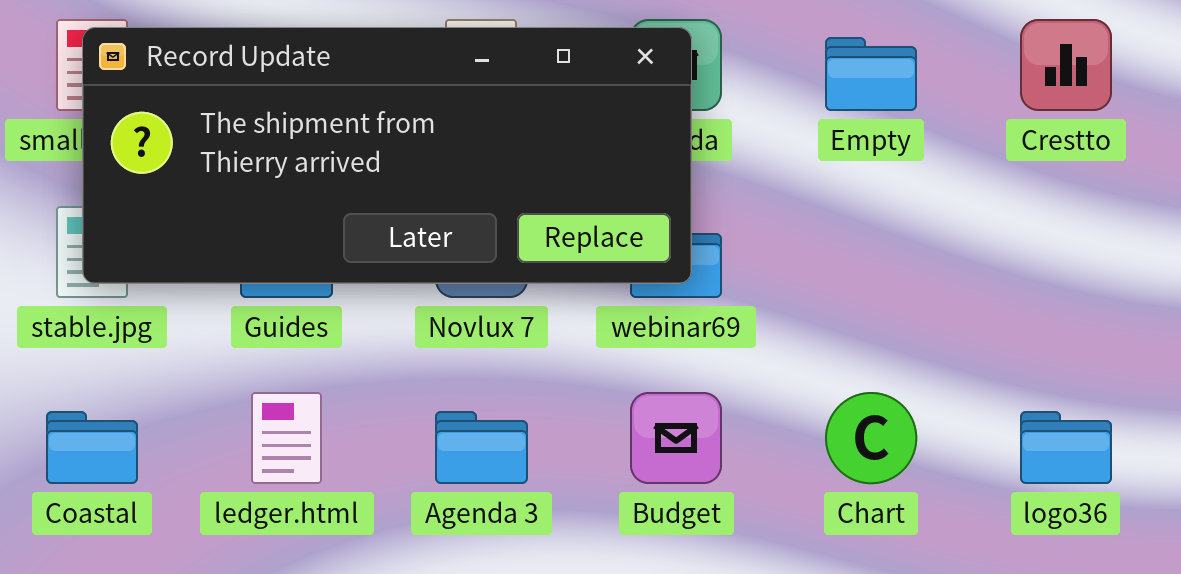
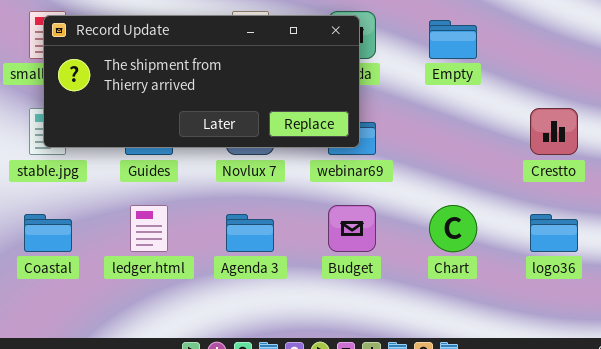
Crestto: [1020,19,1112,111] -> [530,108,578,155], moved

